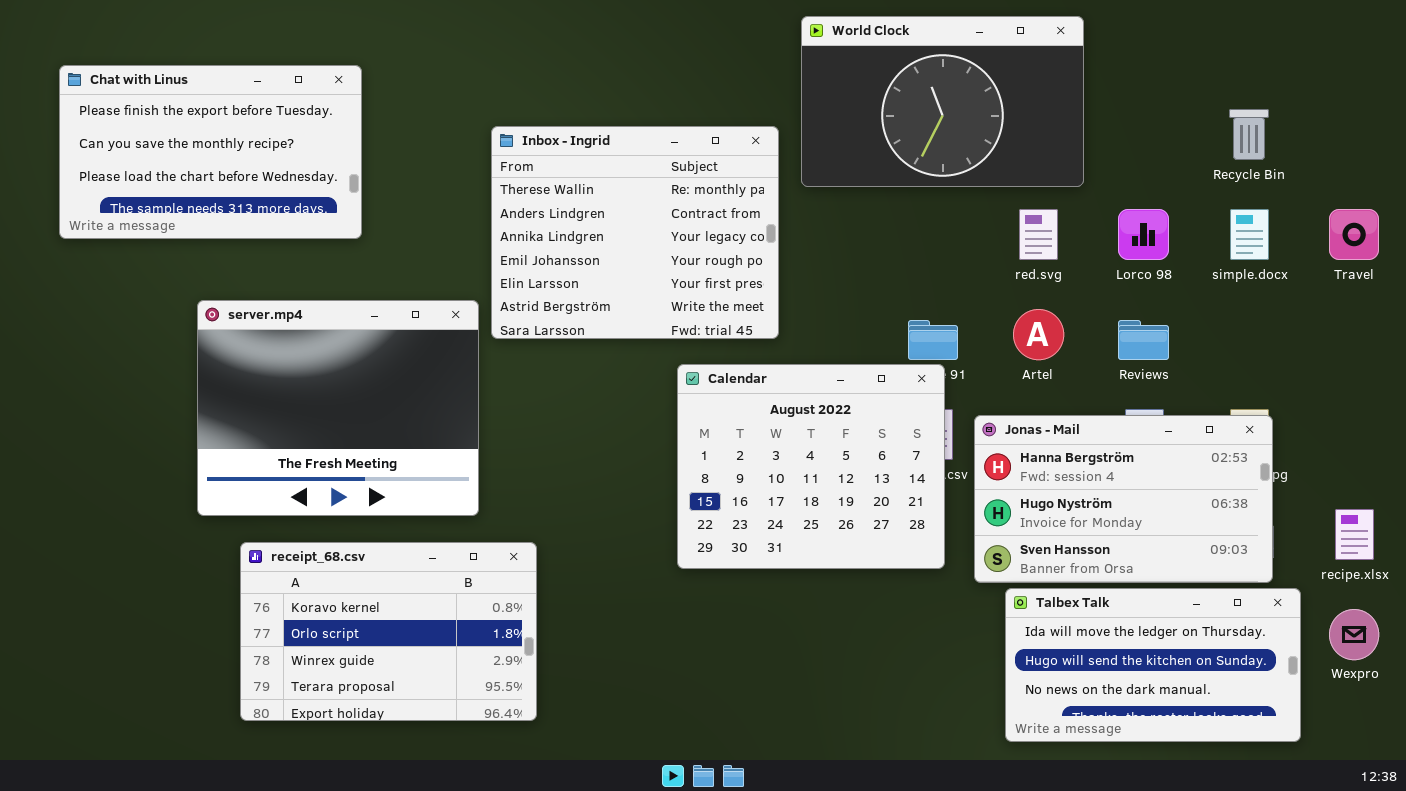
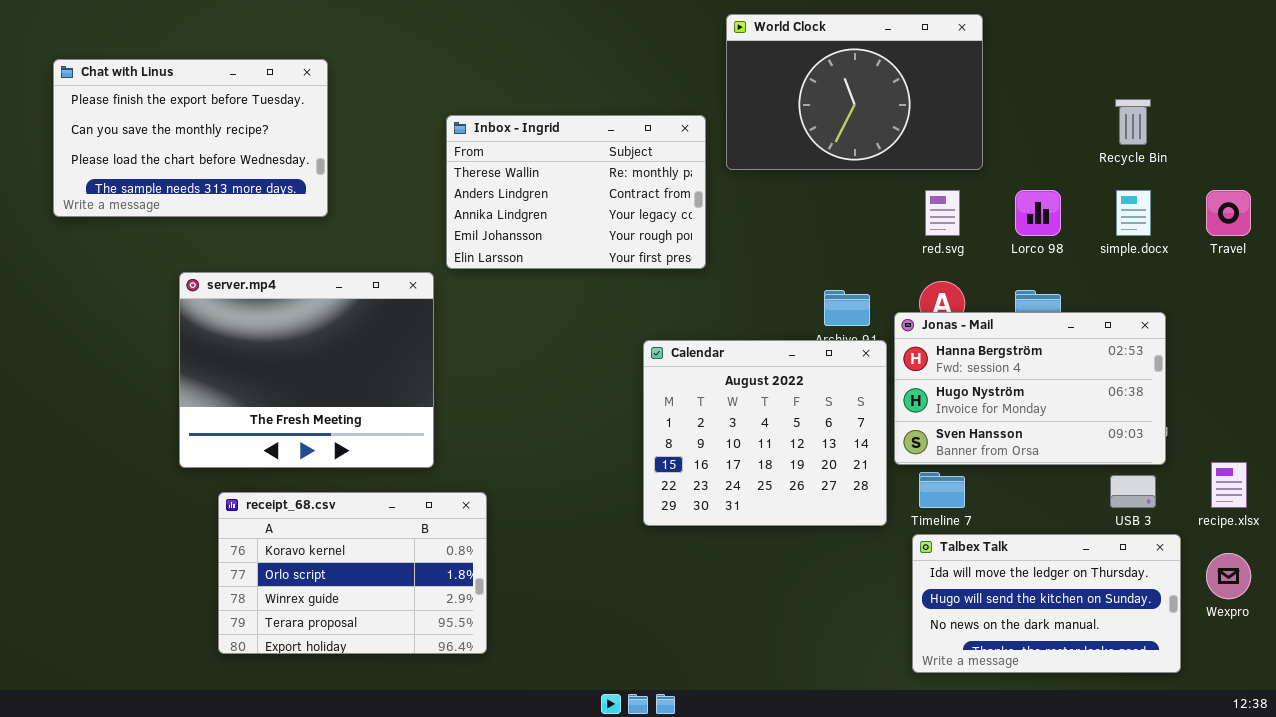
Inbox - Ingrid: [491,126,779,339] -> [446,115,706,269], resized
Calendar: [677,364,945,569] -> [643,340,887,526], moved
Jonas - Mail: [974,415,1273,583] -> [894,312,1166,465], moved

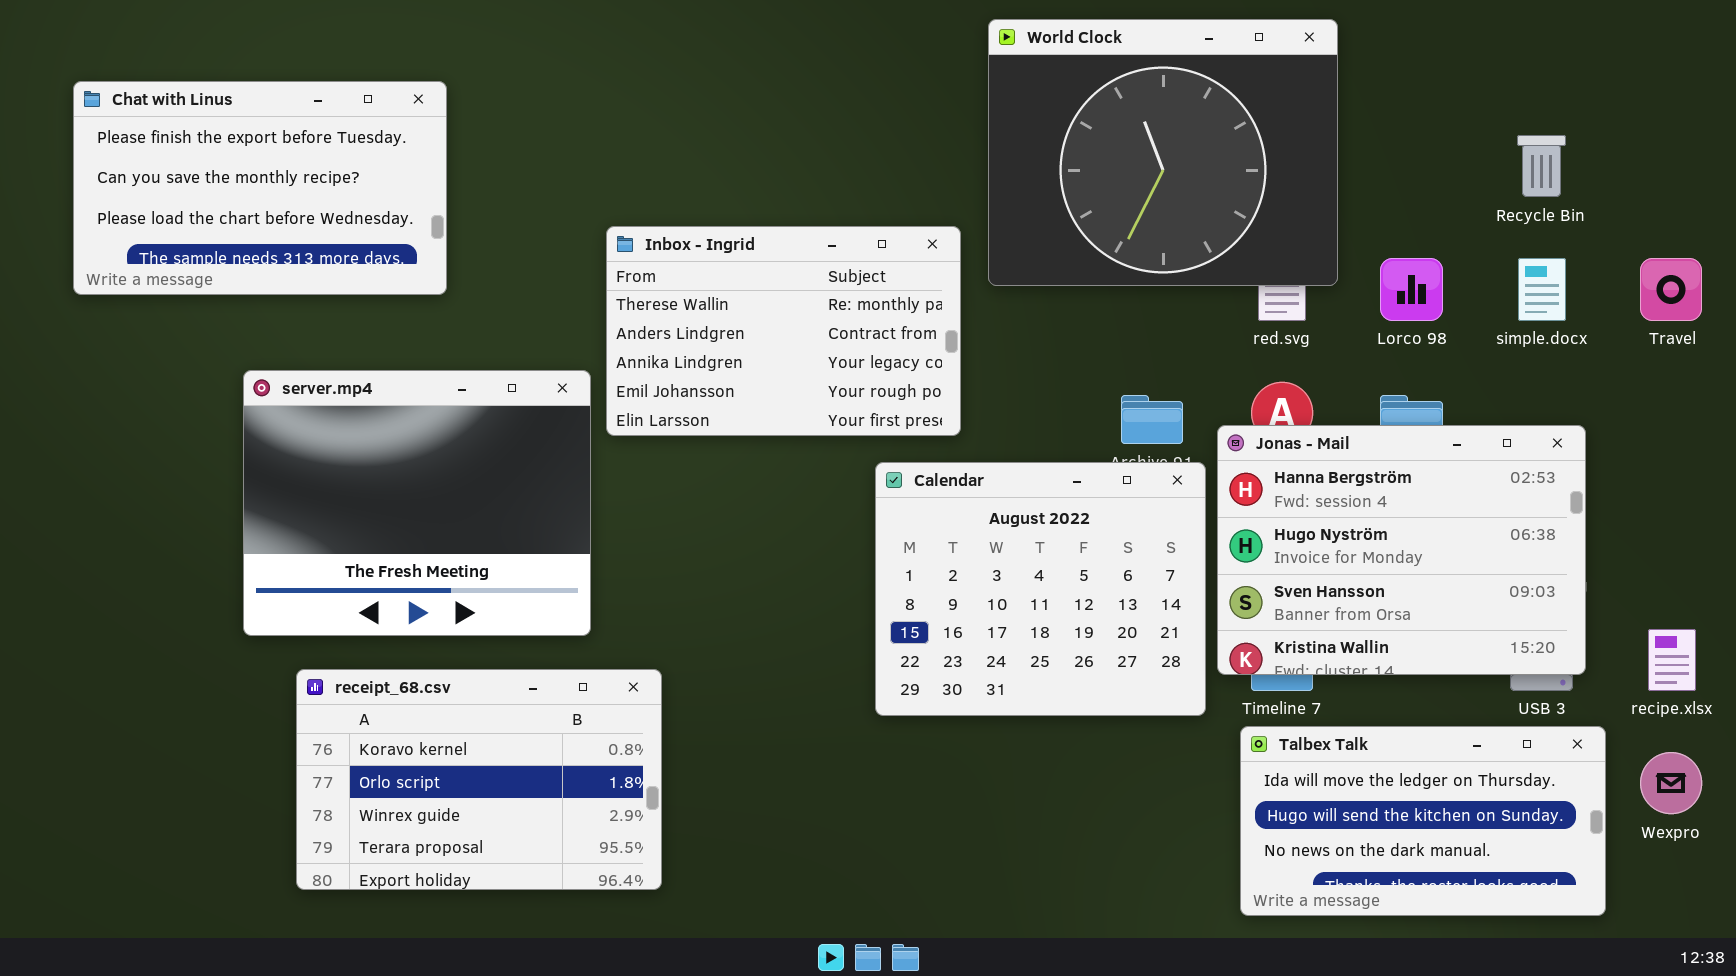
World Clock: [726,14,983,170] -> [988,19,1338,286], resized
Inbox - Ingrid: [446,115,706,269] -> [606,226,961,436], moved
Jonas - Mail: [894,312,1166,465] -> [1217,425,1586,675], resized

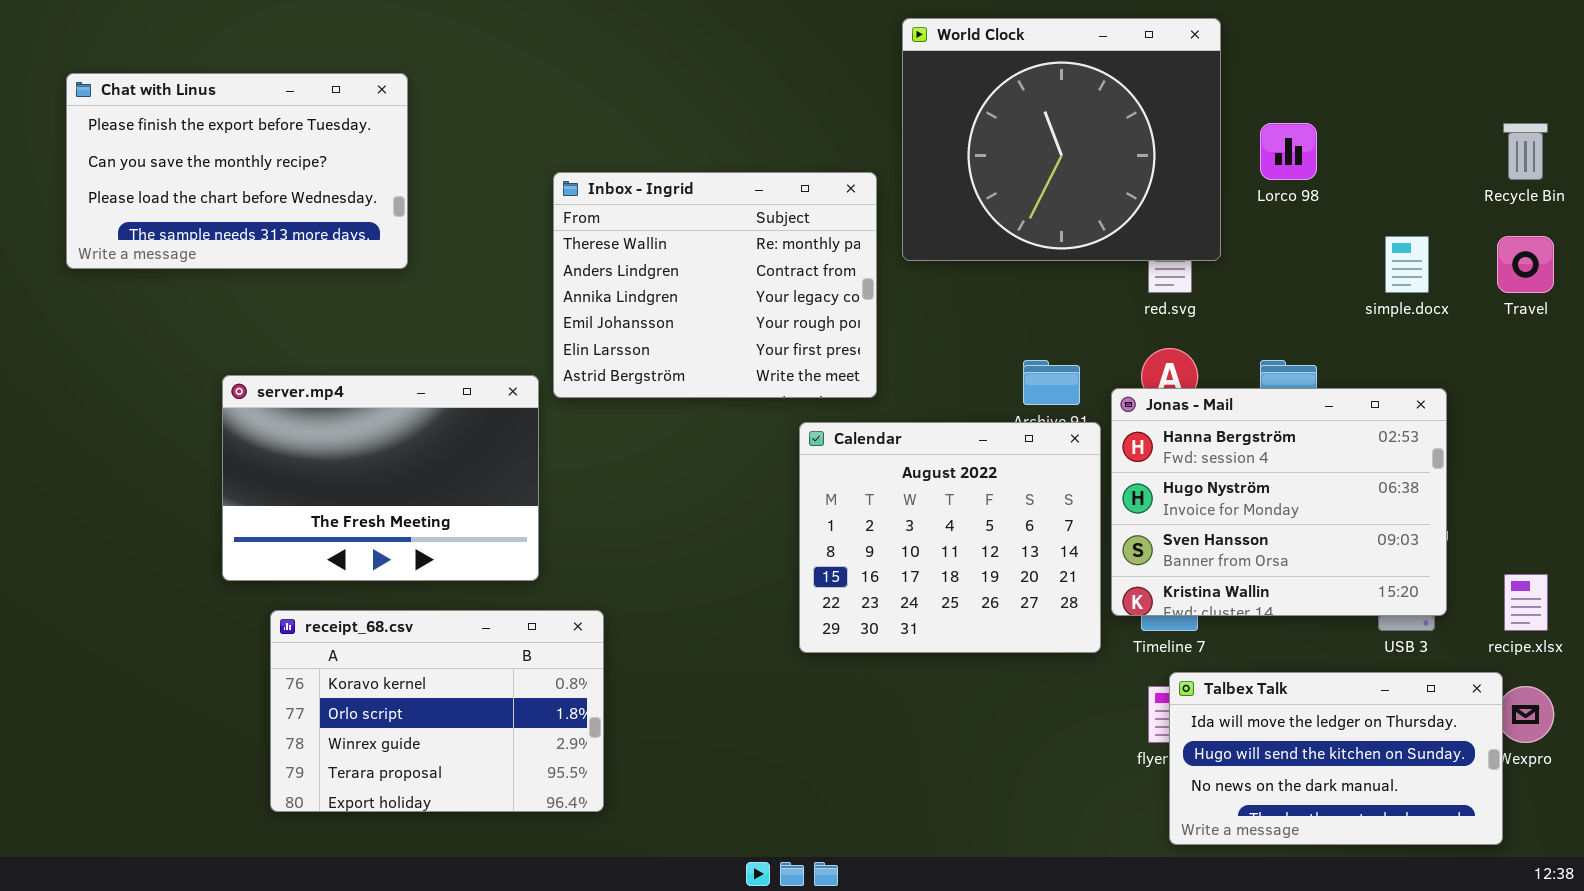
Recycle Bin: [1517,135,1566,197] -> [1503,123,1548,180], moved
Inbox - Ingrid: [606,226,961,436] -> [553,172,877,398], resized
Lorco 98: [1380,258,1443,321] -> [1260,123,1317,180], moved
server.mp4: [243,370,591,636] -> [222,375,539,581], resized
Talbex Talk: [1240,726,1606,916] -> [1169,672,1503,845], moved

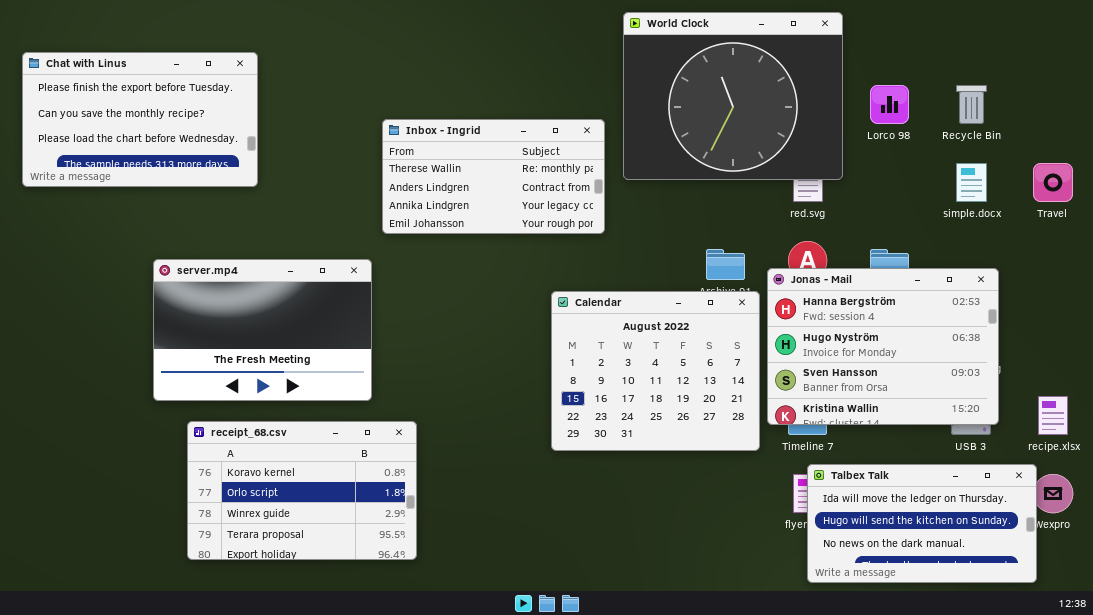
Chat with Linus: [66,73,408,269] -> [22,52,258,187], moved
Recycle Bin: [1503,123,1548,180] -> [956,85,987,124], moved
Inbox - Ingrid: [553,172,877,398] -> [382,119,605,234], resized

